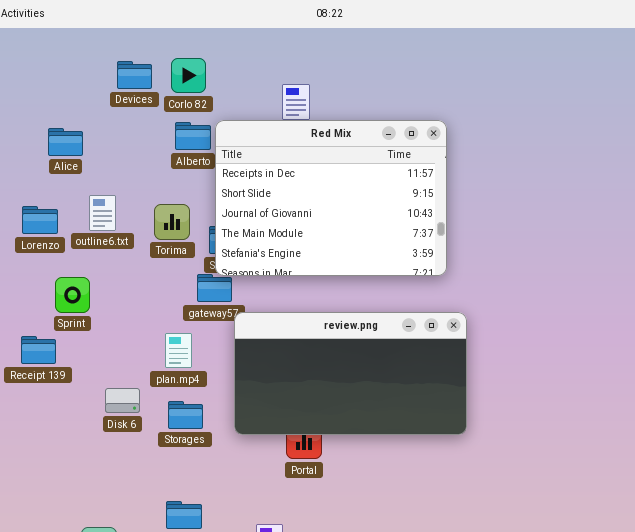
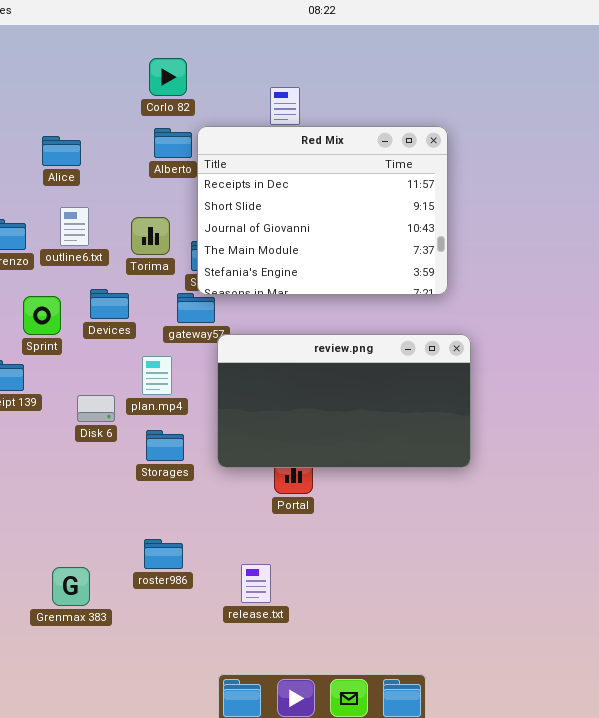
Devices: [117,61,152,89] -> [90,289,129,319], moved
Alice: [48,128,83,156] -> [42,136,81,166], moved
Disk 6: [105,388,140,413] -> [77,395,115,422], moved

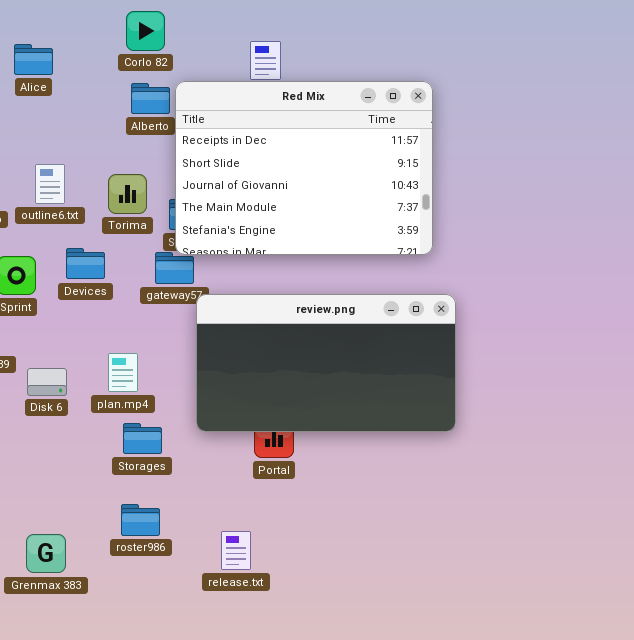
Alice: [42,136,81,166] -> [14,44,53,75], moved
plan.mp4: [142,356,172,395] -> [108,353,138,392], moved
Disk 6: [77,395,115,422] -> [27,368,67,396], moved
Storages: [146,430,184,461] -> [123,423,162,454], moved

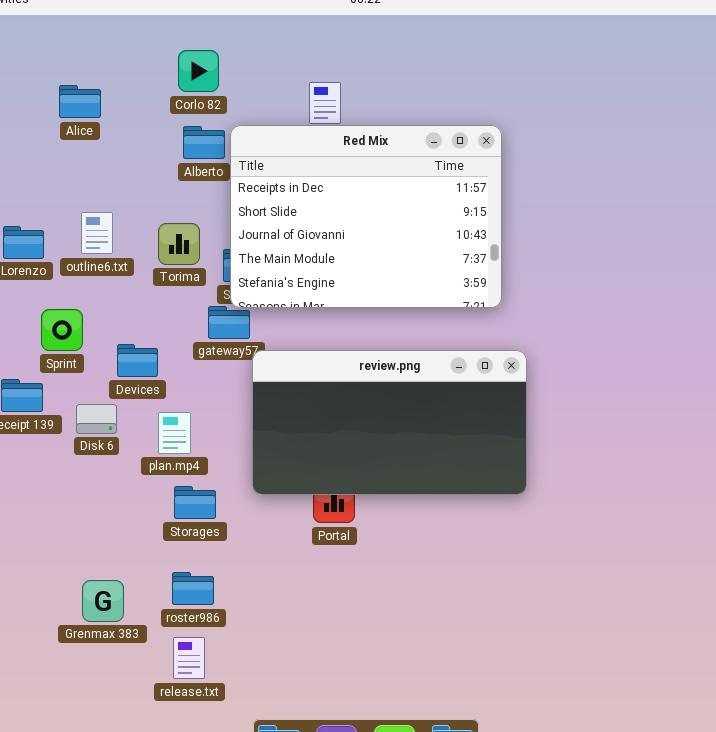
Devices: [66,248,105,279] -> [117,344,158,377], moved
Disk 6: [27,368,67,396] -> [76,404,117,434], moved
release.txt: [221,531,251,570] -> [173,637,205,679], moved
Grenmax 383: [26,534,66,573] -> [82,580,124,622], moved

